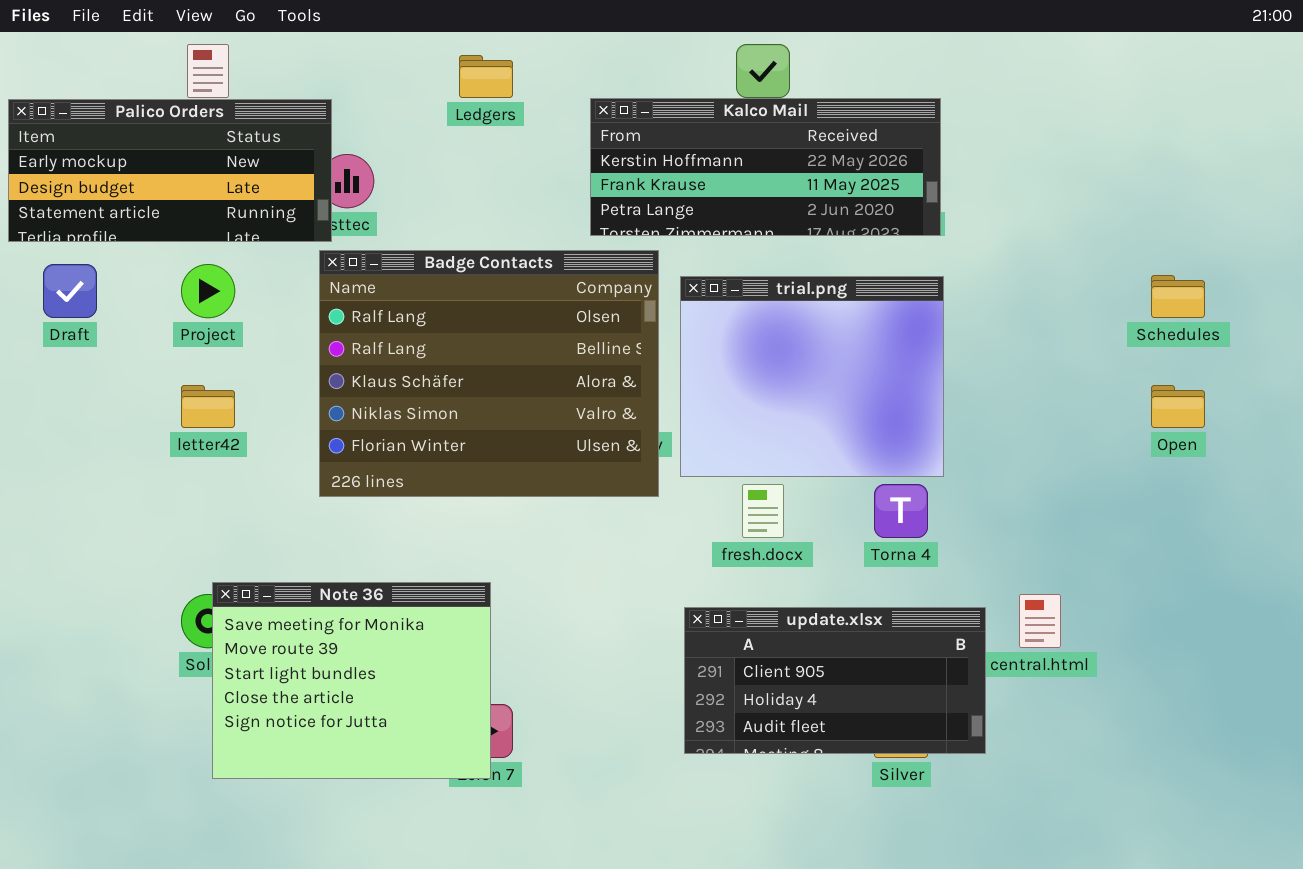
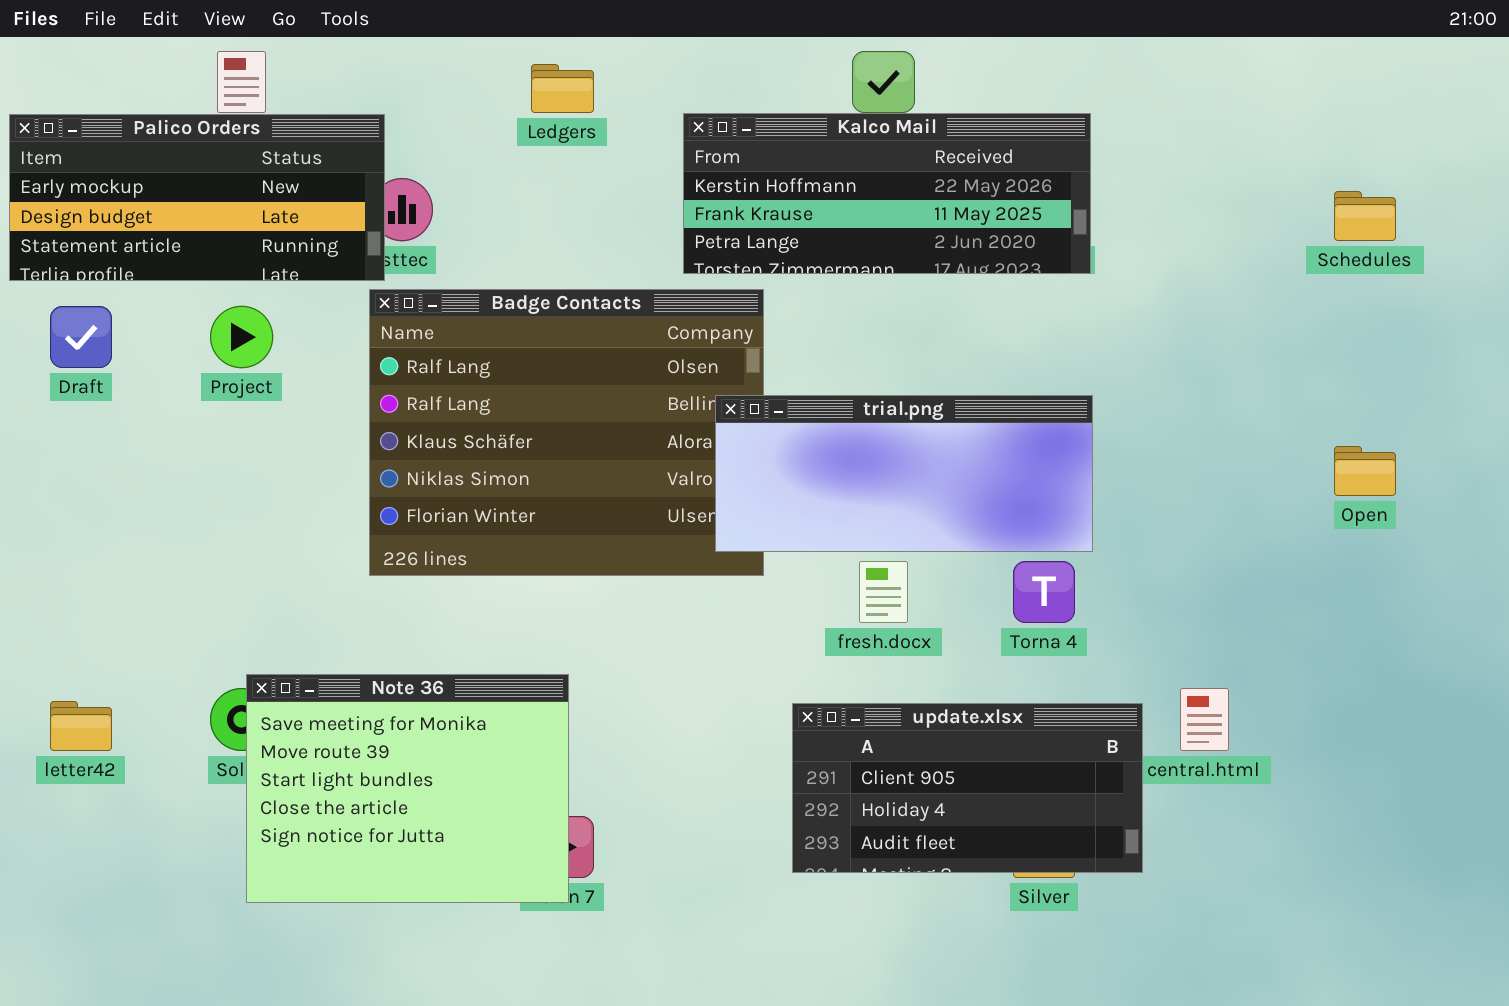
Schedules: [1151,275,1205,318] -> [1334,191,1396,241], moved
trial.png: [680,276,944,477] -> [715,395,1093,552], resized
letter42: [181,385,235,428] -> [50,701,112,751], moved

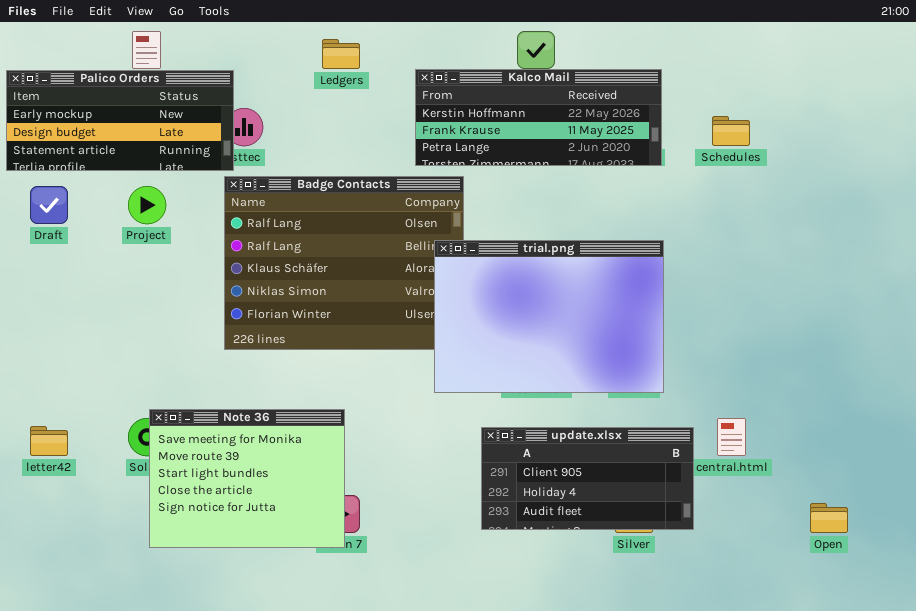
Schedules: [1334,191,1396,241] -> [712,116,750,146], moved
trial.png: [715,395,1093,552] -> [434,240,664,393], resized
Open: [1334,446,1396,496] -> [810,503,848,533], moved

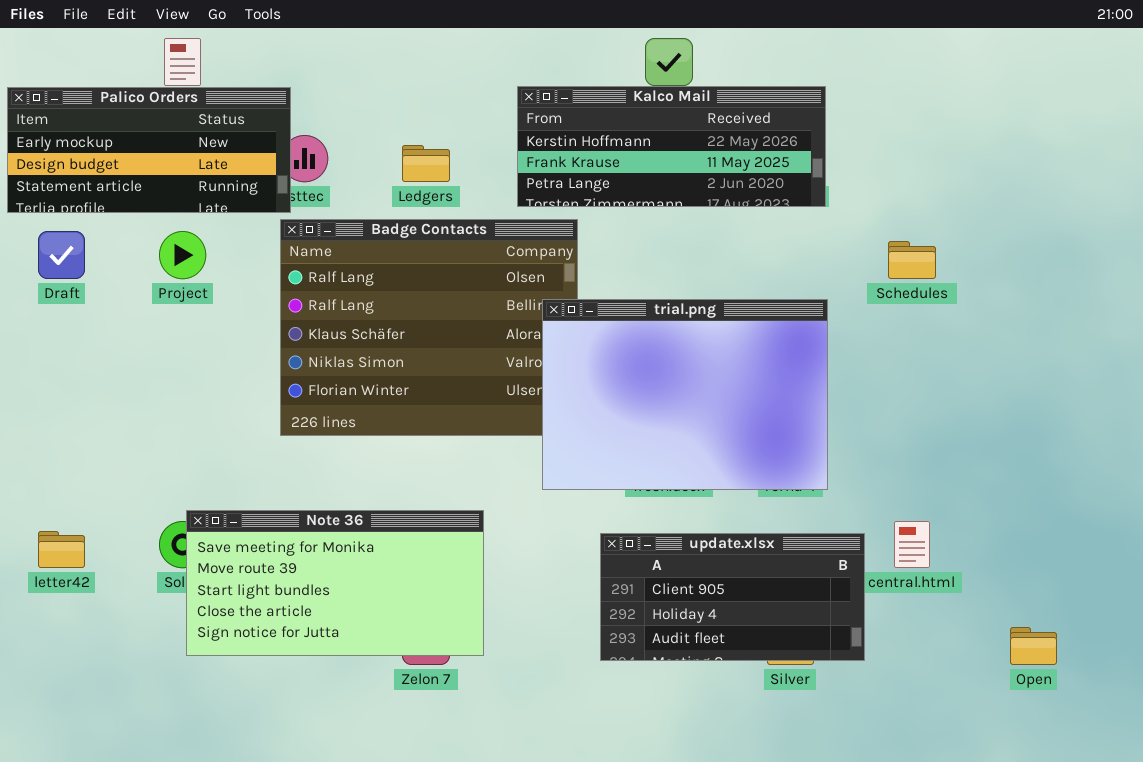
Ledgers: [322,39,360,69] -> [402,145,450,182], moved
Schedules: [712,116,750,146] -> [888,241,936,279], moved
Note 36: [149,409,345,548] -> [186,510,484,656], resized

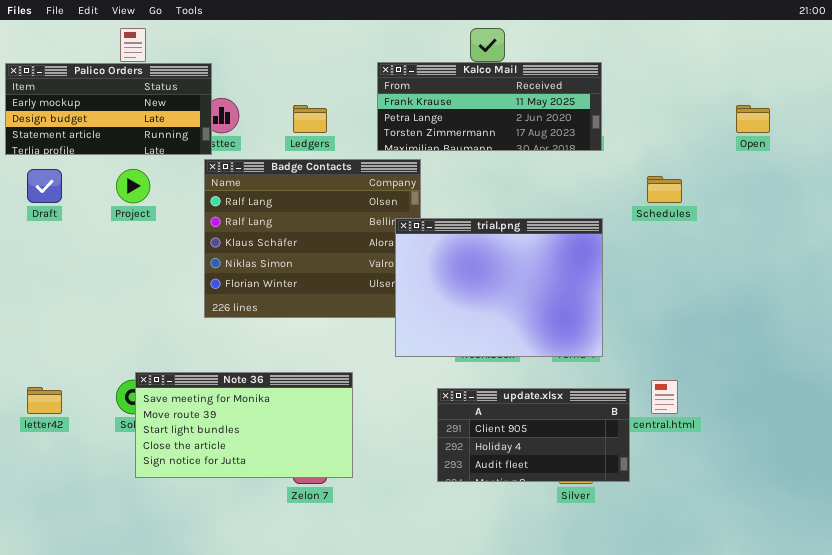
Kalco Mail: [517,86,826,207] -> [377,62,602,151], scrolled down 1 row
Open: [1010,627,1057,665] -> [736,105,770,133], moved

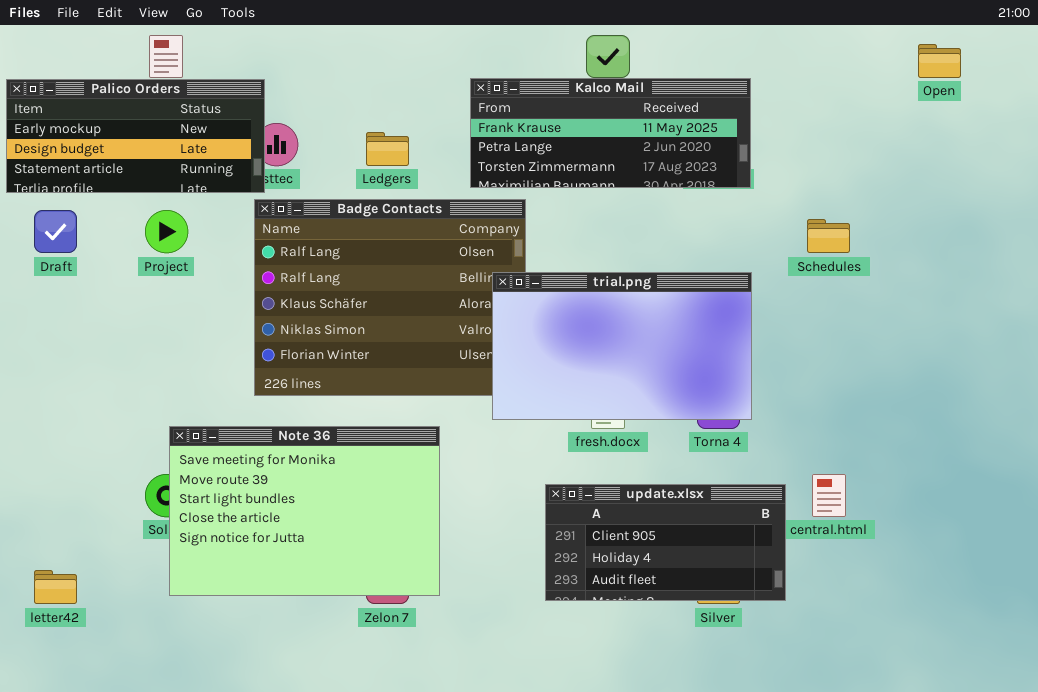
Open: [736,105,770,133] -> [918,44,961,78], moved
trial.png: [395,218,603,357] -> [492,272,752,420], resized
Note 36: [135,372,353,478] -> [169,426,440,596], resized
letter42: [27,387,62,414] -> [34,570,77,604], moved

